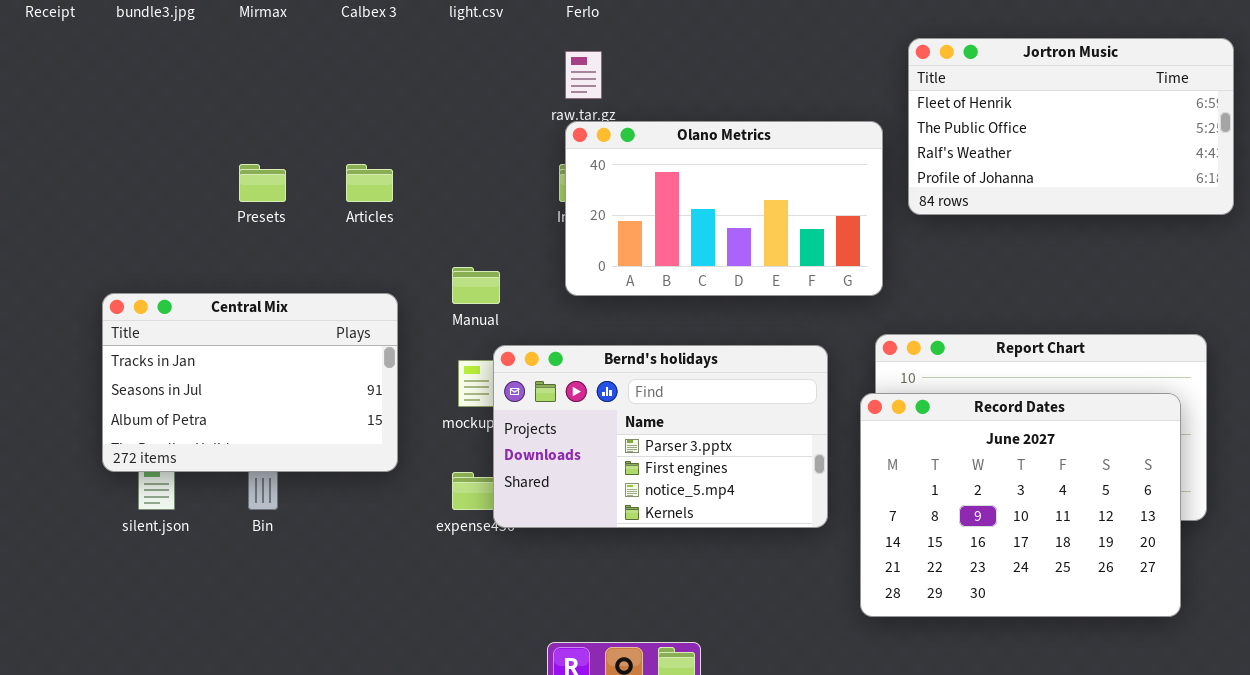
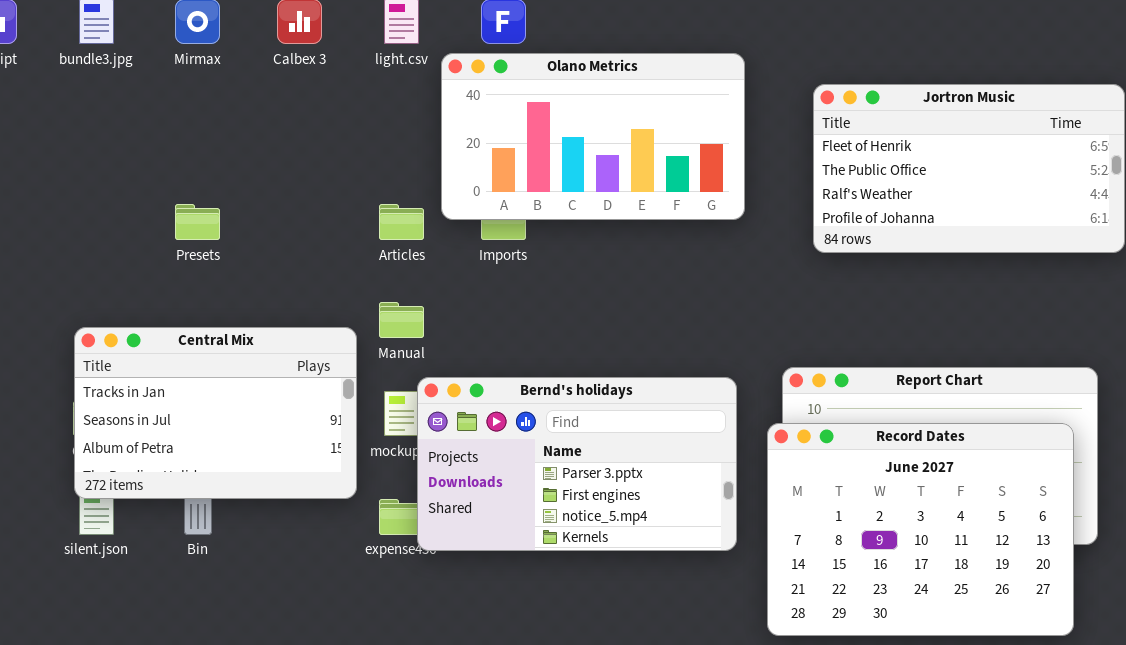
Olano Metrics: [565,121,883,296] -> [441,53,745,220], moved
Articles: [346,164,393,202] -> [379,204,424,240], moved
Central Mix: [102,293,398,472] -> [74,327,357,499], moved

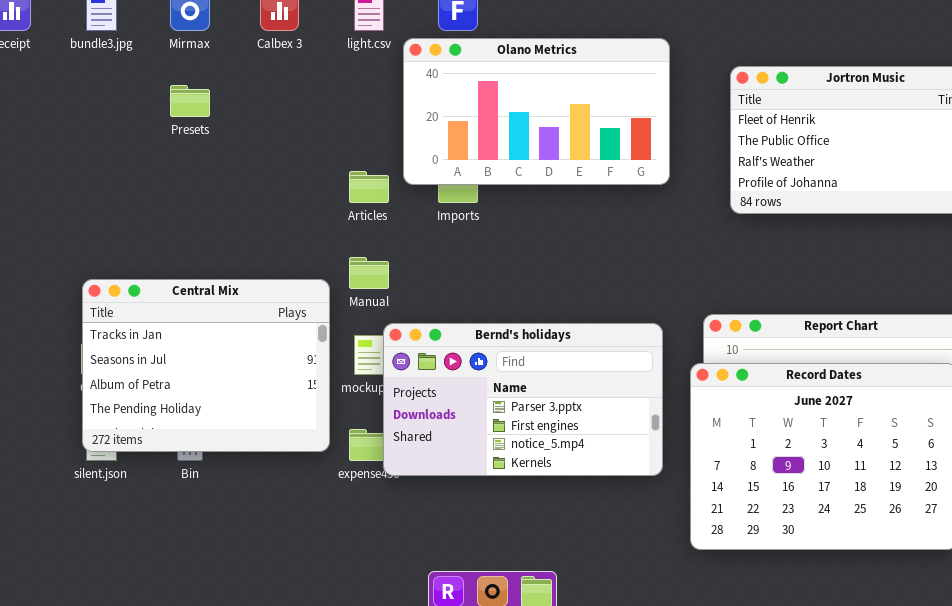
Presets: [175,204,220,240] -> [170,85,210,117], moved
Central Mix: [74,327,357,499] -> [82,279,330,452], resized

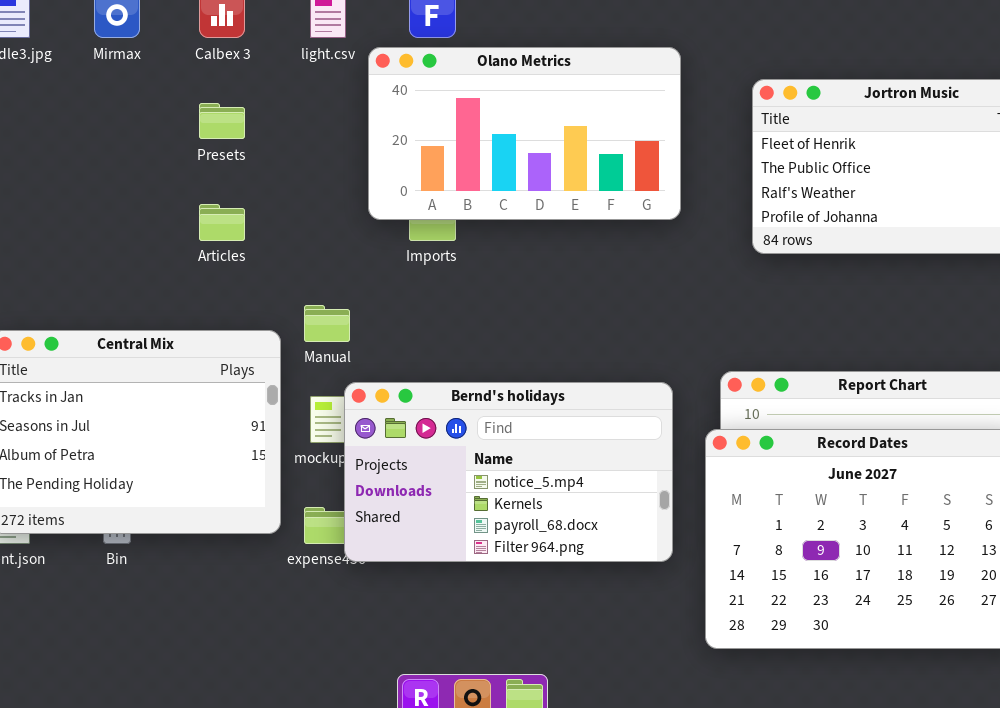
Presets: [170,85,210,117] -> [199,103,245,139], moved
Articles: [349,171,389,203] -> [199,204,245,241], moved
Bernd's holidays: [383,323,663,476] -> [344,382,673,562], scrolled down 2 rows

